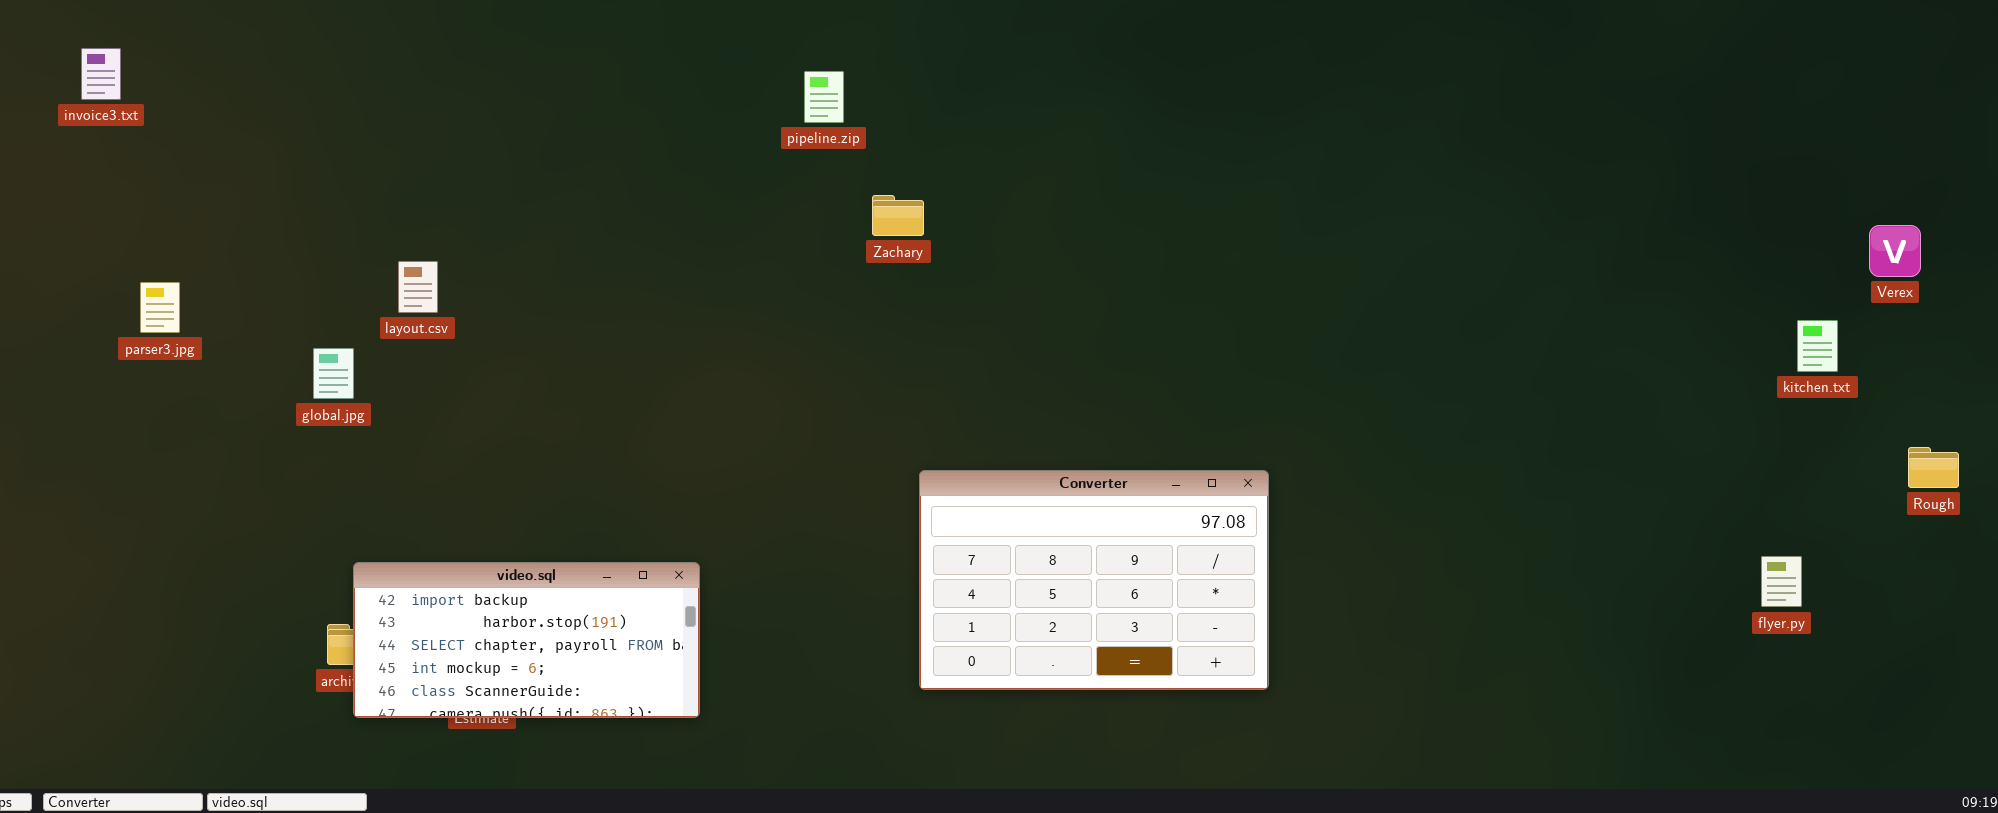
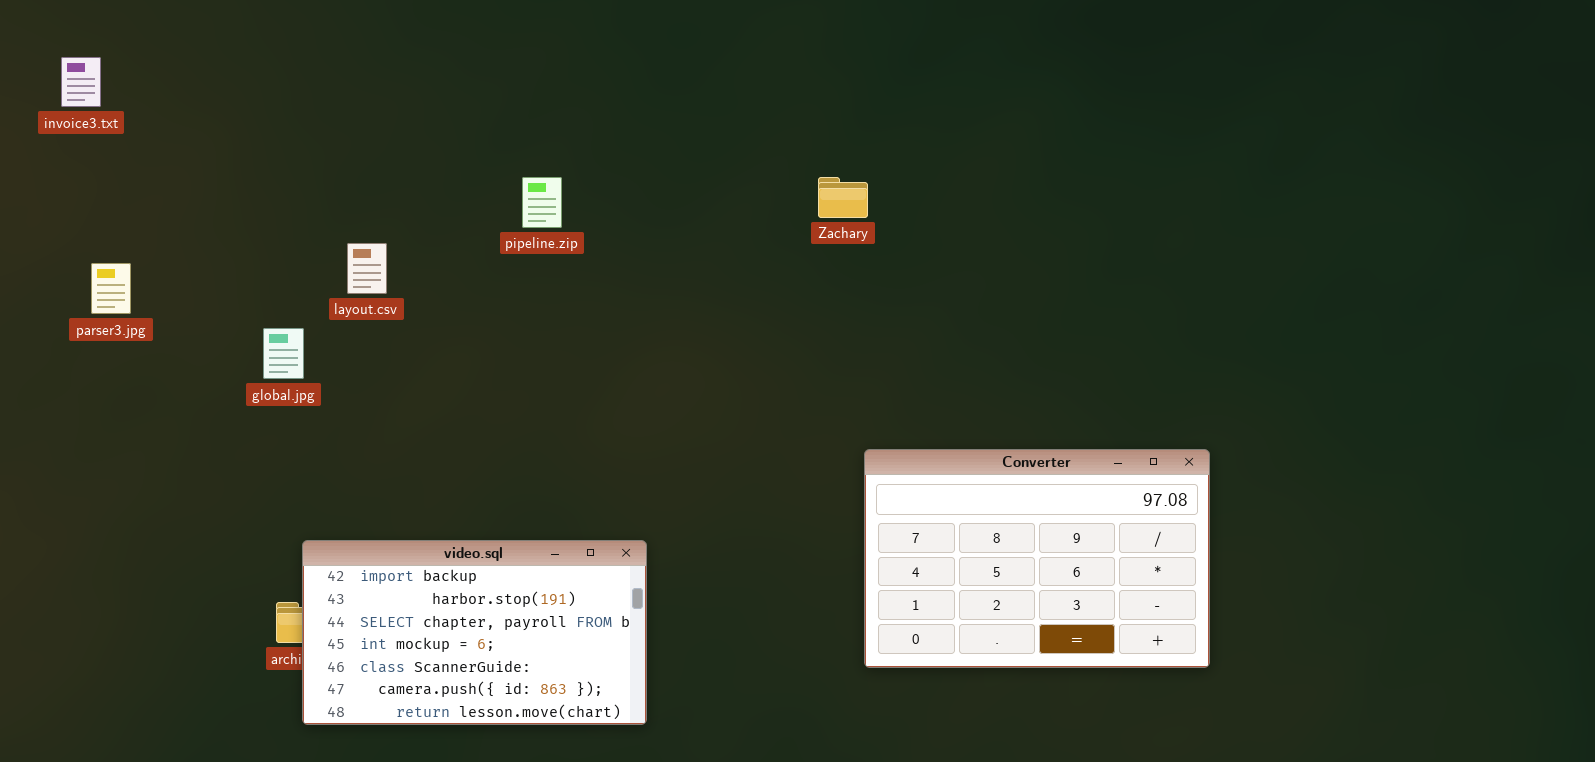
invoice3.txt: [81,48,121,100] -> [61,57,101,107], moved
pipeline.zip: [804,71,844,123] -> [522,177,562,228], moved
video.sql: [353,562,700,718] -> [302,540,647,725], resized

